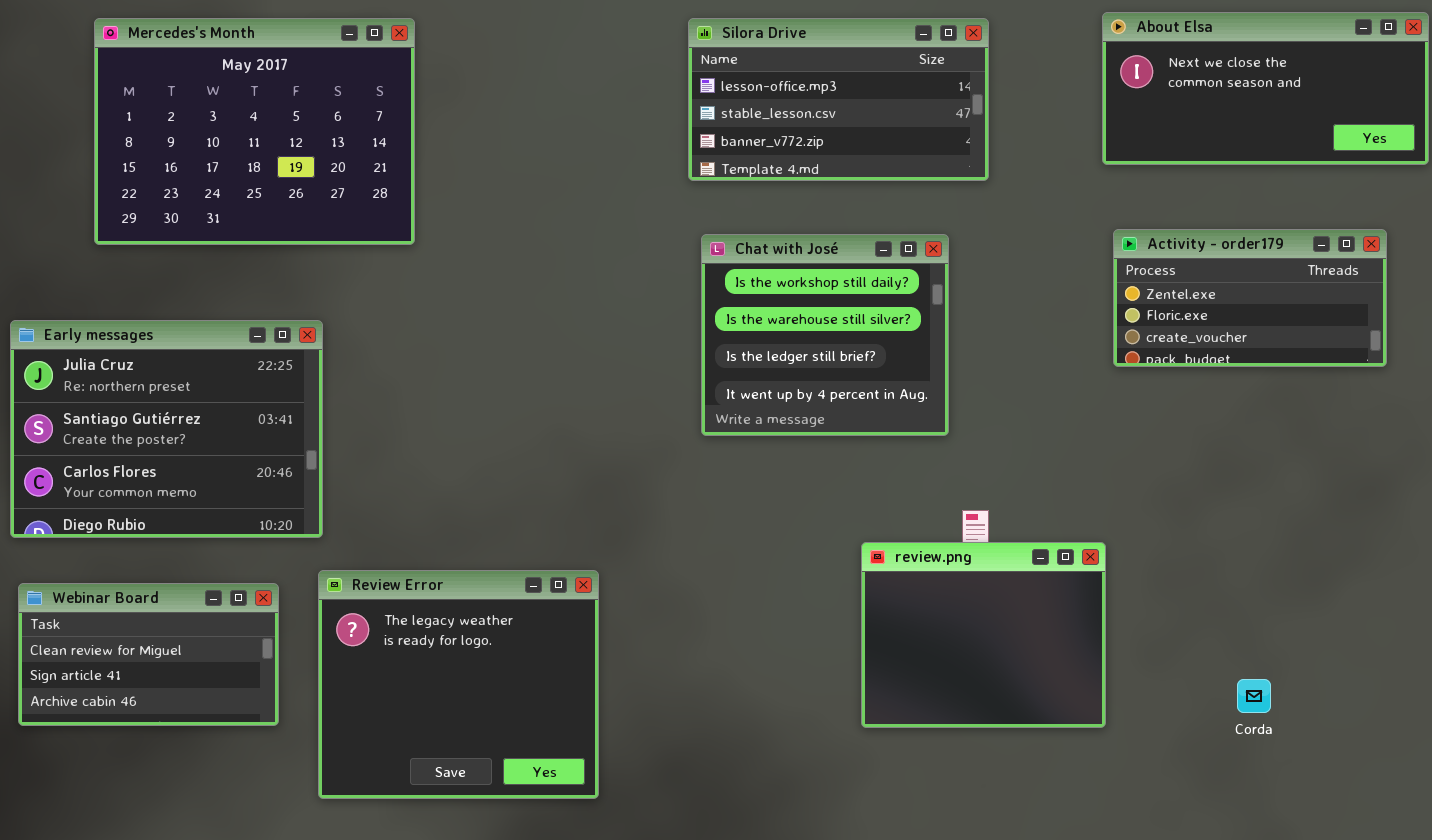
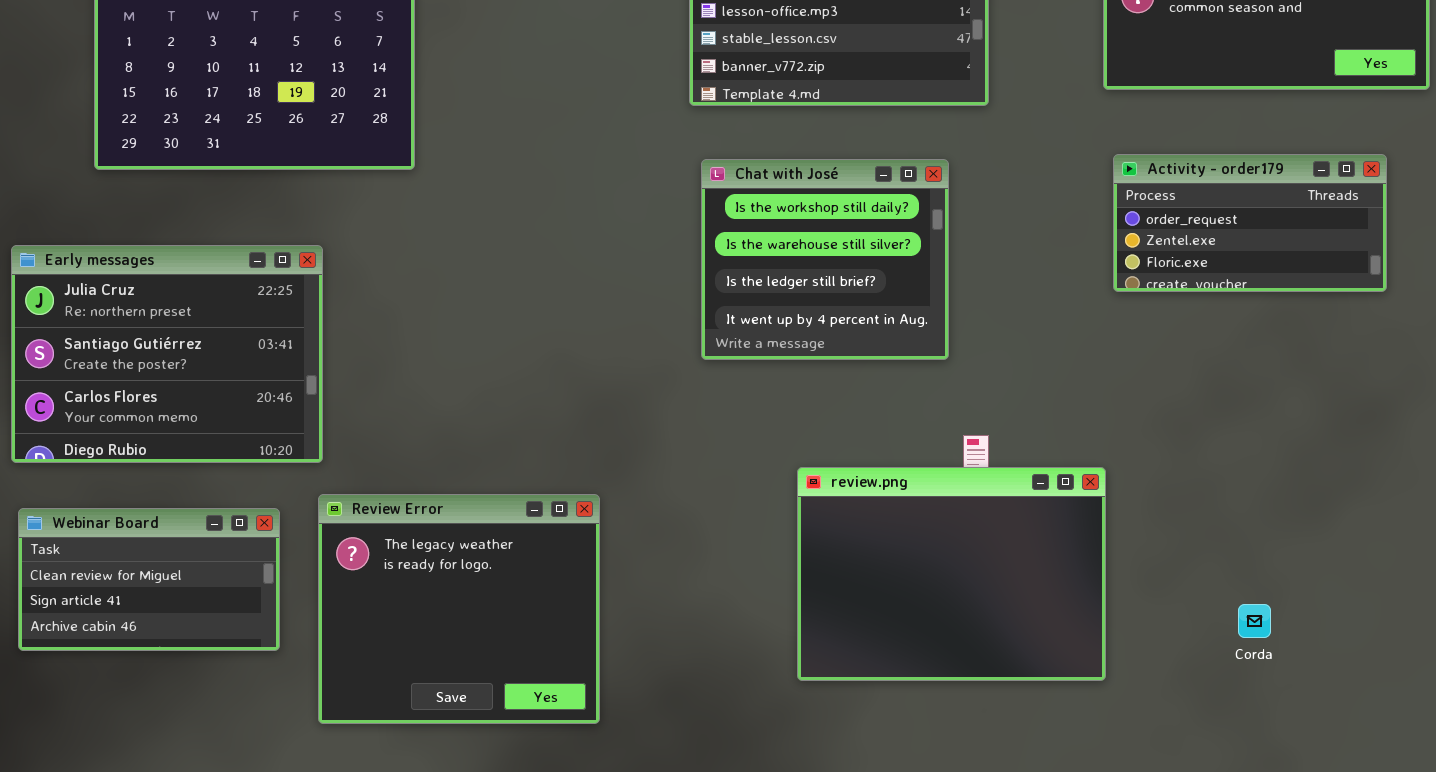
Activity - order179: [1113,229,1387,367] -> [1113,154,1387,292], scrolled up 1 row
review.png: [861,542,1106,728] -> [797,467,1106,681], resized

